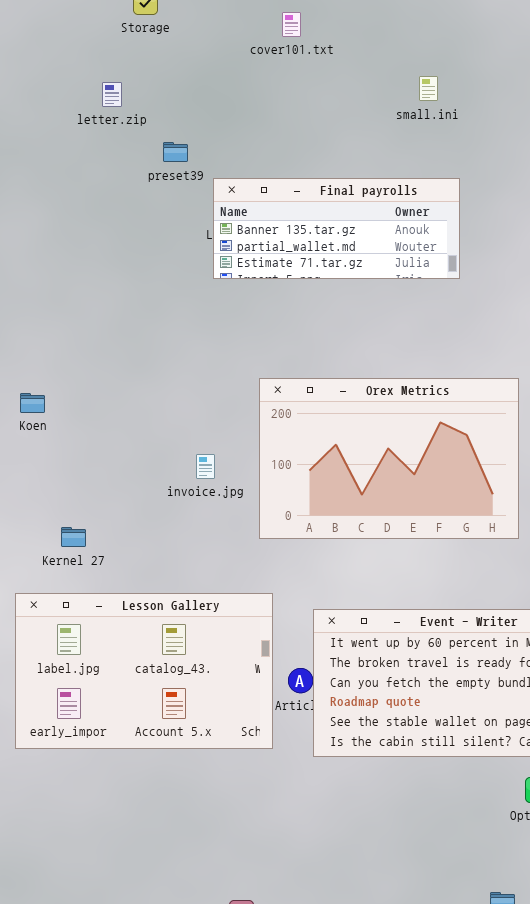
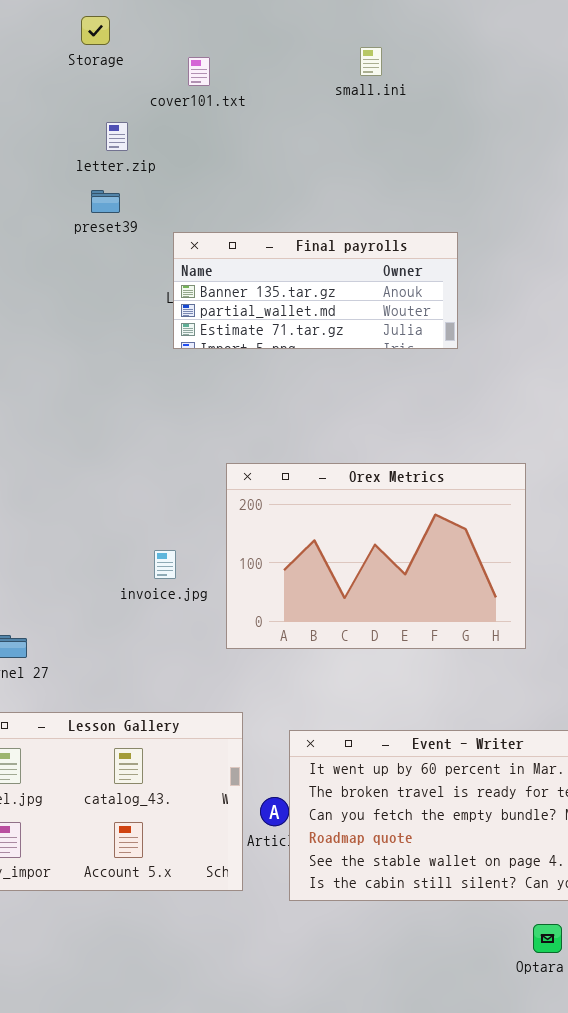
cover101.txt: [282,12,301,37] -> [188,57,210,86], moved
small.ini: [419,76,438,101] -> [360,47,382,76], moved
letter.zip: [102,82,122,107] -> [106,122,128,151], moved
preset39: [163,142,188,162] -> [91,190,120,213], moved

